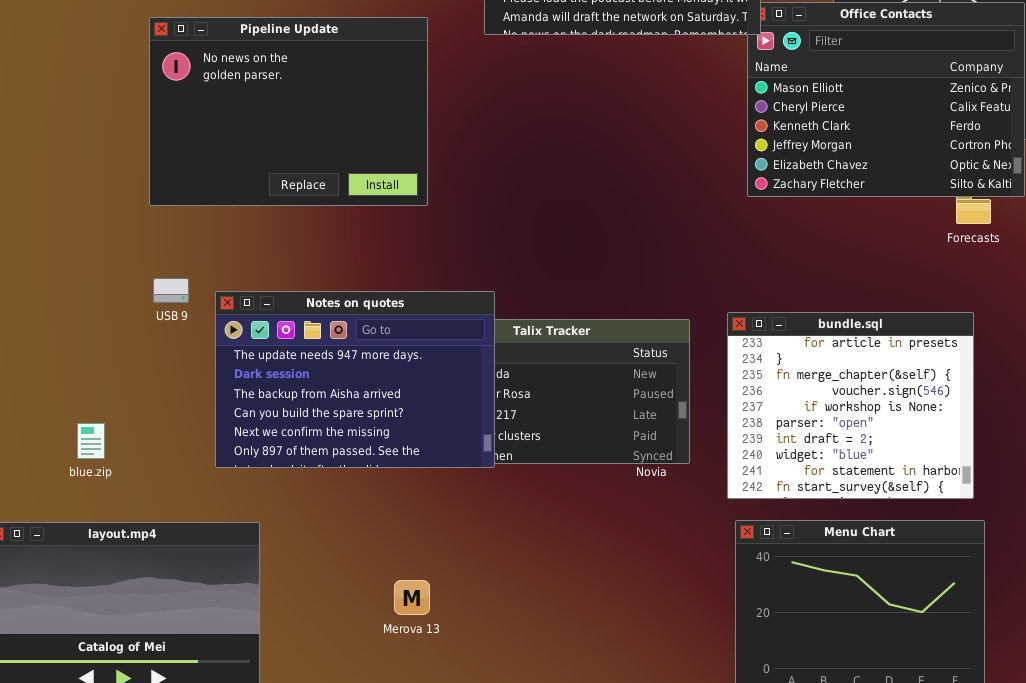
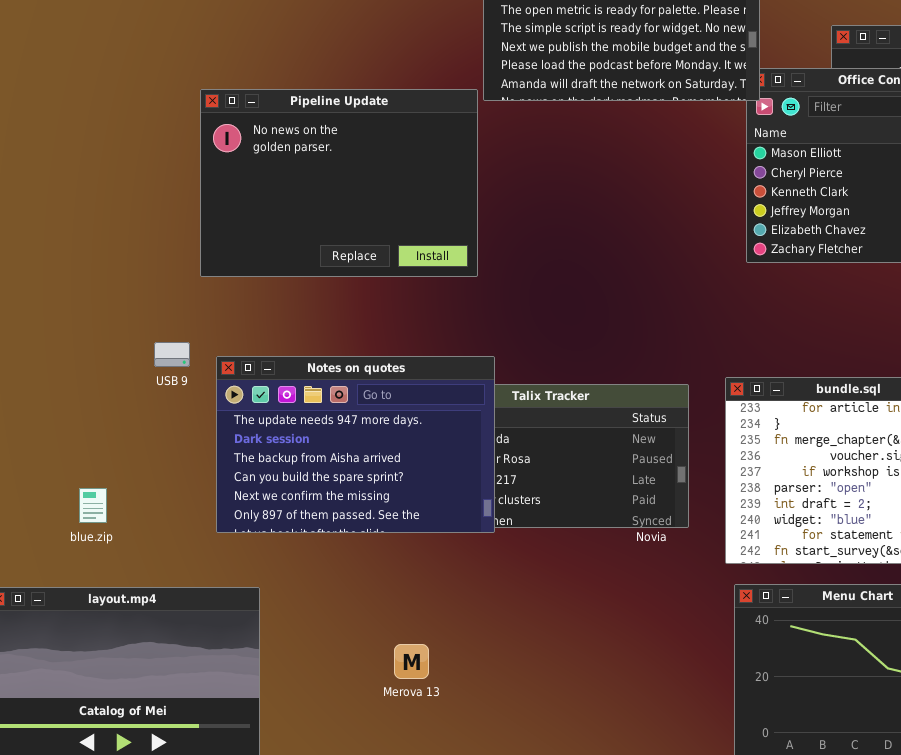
Pipeline Update: [149,17,428,206] -> [200,89,478,277], moved

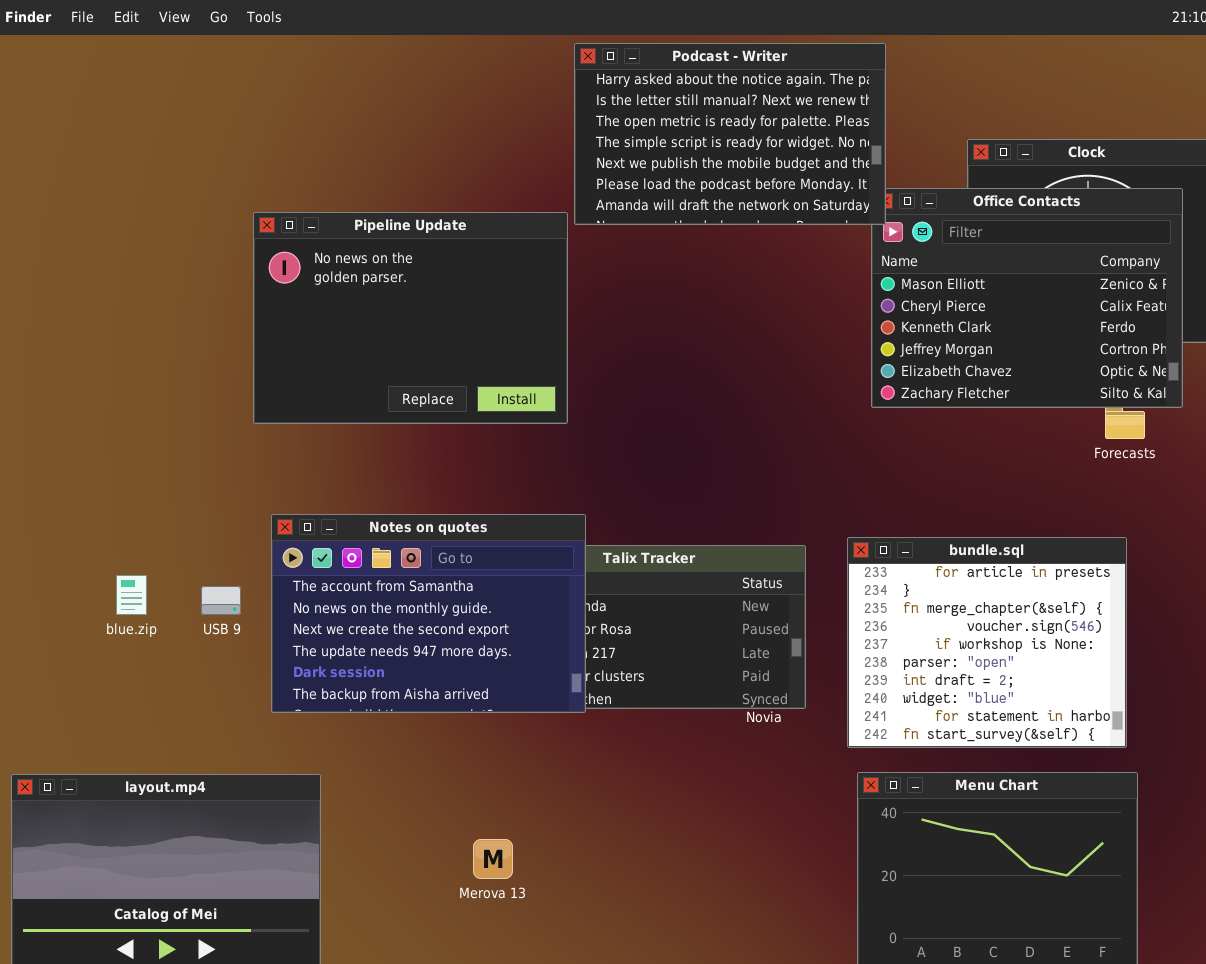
USB 9: [154,342,190,367] -> [201,586,241,615], moved
Notes on quotes: [216,356,495,533] -> [271,514,586,713], scrolled up 3 rows
blue.zip: [79,488,107,523] -> [116,575,147,615], moved

